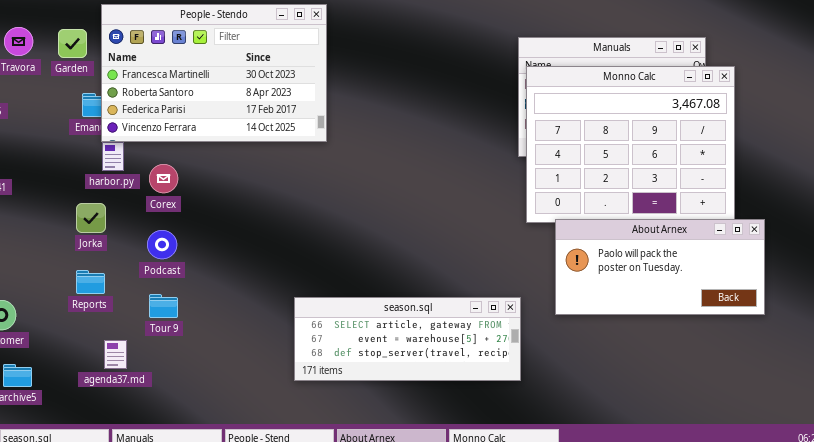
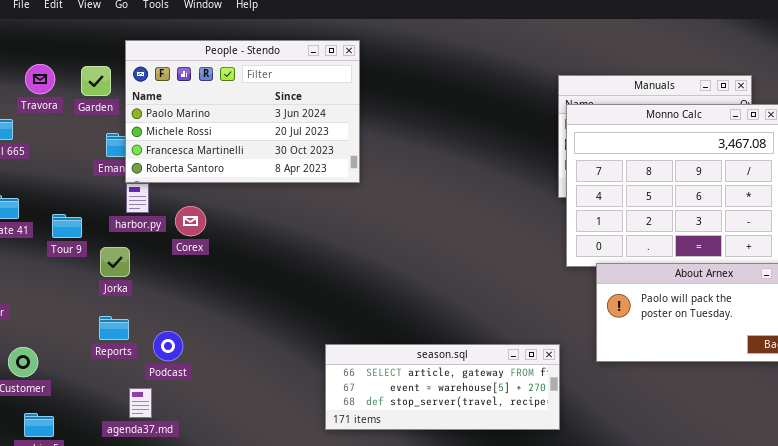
People - Stendo: [101,4,327,142] -> [125,40,360,183], scrolled up 2 rows
Podcast: [147,230,177,259] -> [153,331,183,361], moved
Tour 9: [149,294,178,318] -> [52,214,82,238], moved

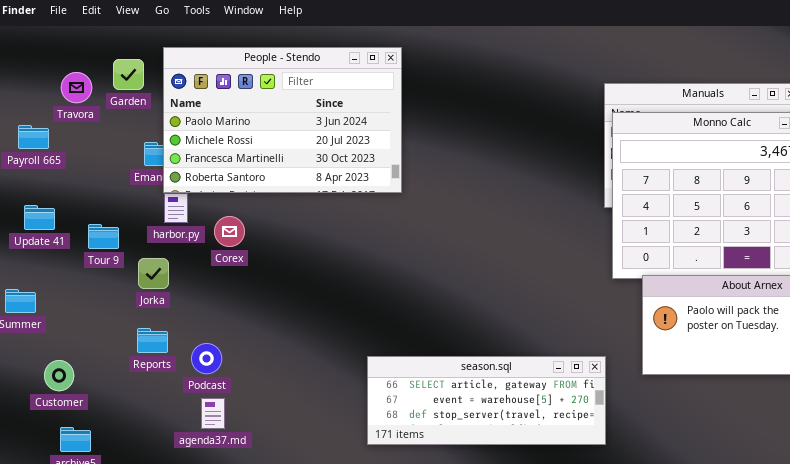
Garden: [81,66,111,96] -> [113,59,144,90], moved
agenda37.md: [129,388,152,418] -> [201,398,225,429], moved

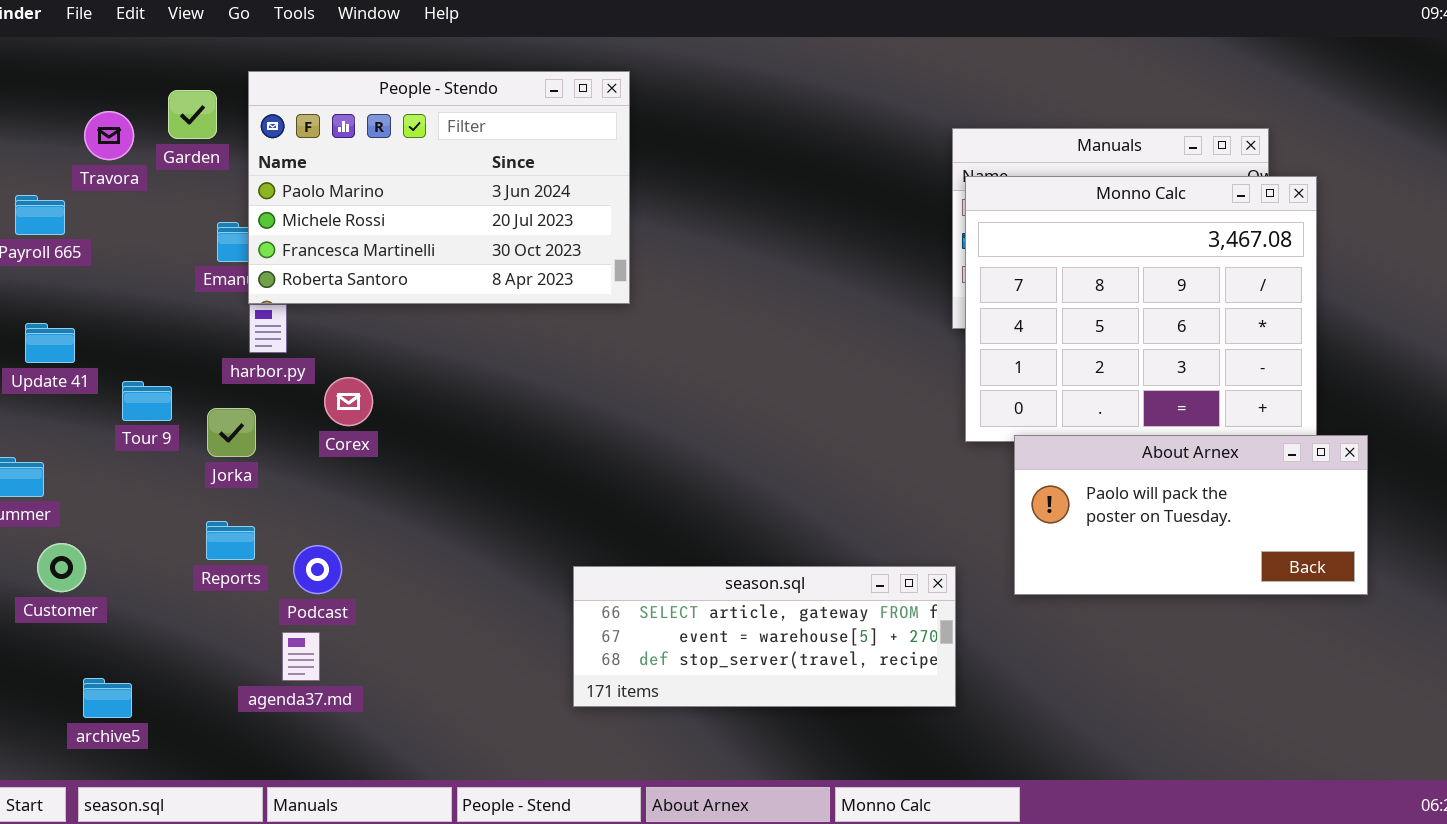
Corex: [214,216,245,247] -> [324,377,373,426], moved
Tour 9: [88,224,119,249] -> [122,381,172,421], moved
Customer: [44,360,74,391] -> [37,543,86,592], moved
agenda37.md: [201,398,225,429] -> [282,632,320,681], moved

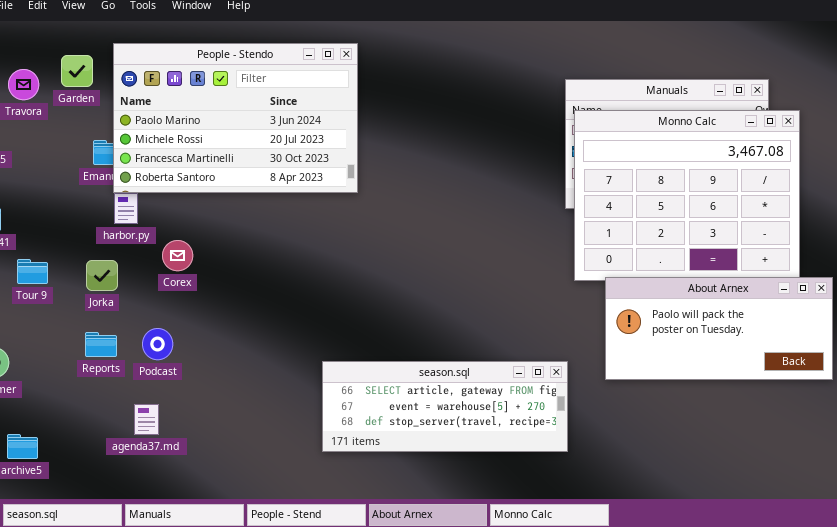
Tour 9: [122,381,172,421] -> [17,259,48,284], moved
Podcast: [293,545,342,594] -> [142,328,173,360], moved

